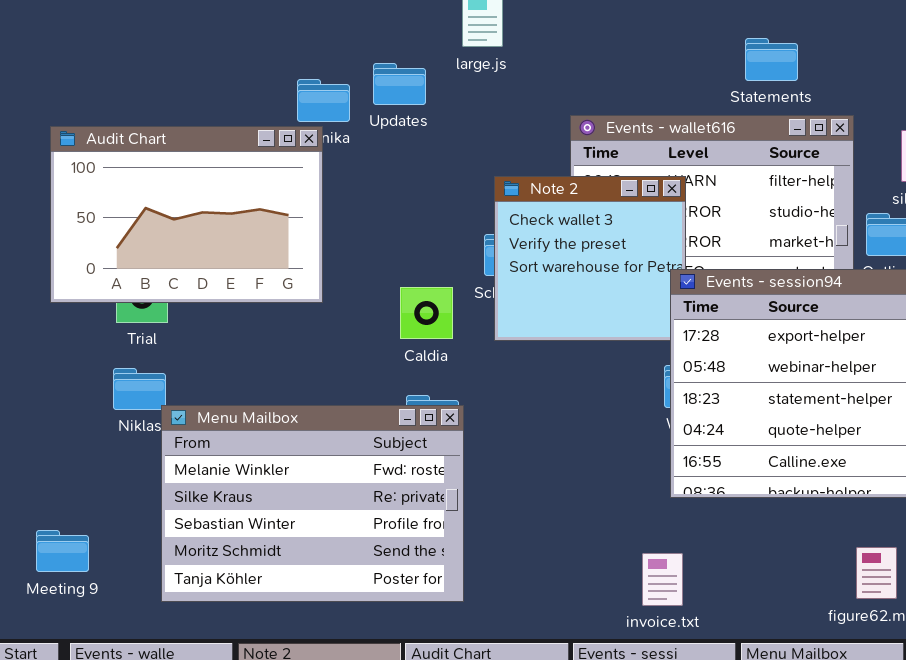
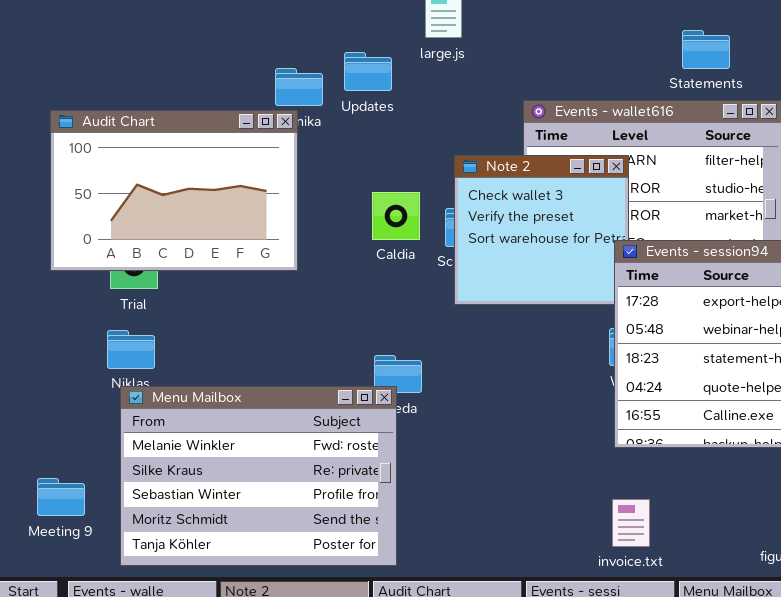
Caldia: [400,287,453,339] -> [372,192,420,240], moved
Menu Mailbox: [161,405,464,602] -> [120,386,397,566], moved
invoice.txt: [642,553,683,606] -> [612,499,650,547], moved

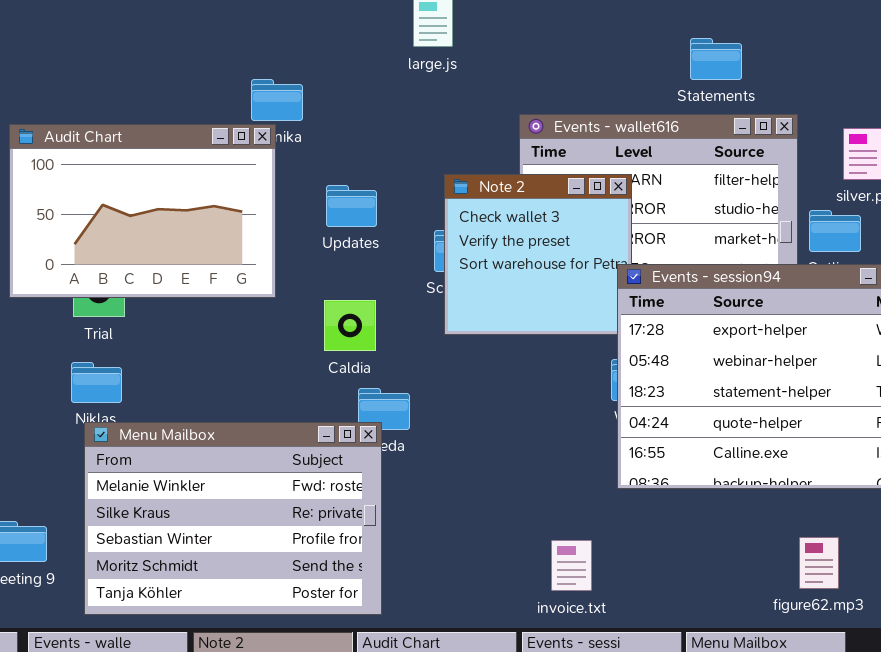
Updates: [344,52,392,91] -> [326,185,377,227], moved
Caldia: [372,192,420,240] -> [324,300,376,351], moved
invoice.txt: [612,499,650,547] -> [551,540,592,591], moved

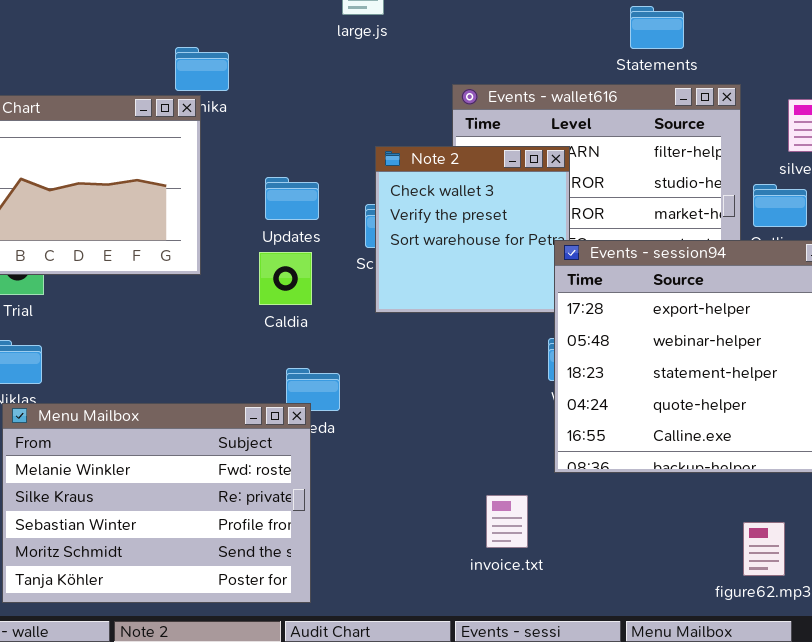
Updates: [326,185,377,227] -> [265,177,319,220], moved
Caldia: [324,300,376,351] -> [259,252,312,305], moved
invoice.txt: [551,540,592,591] -> [486,495,528,548], moved

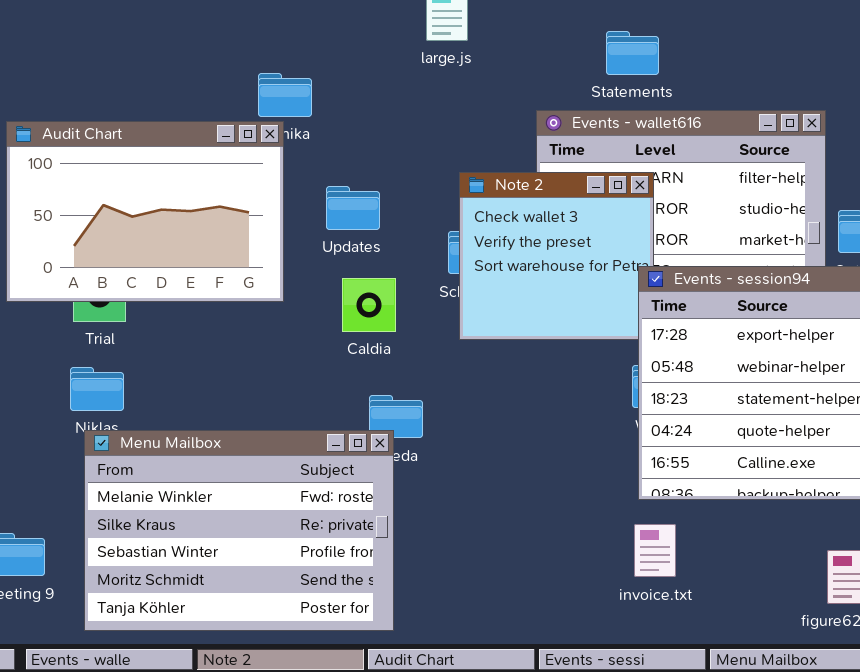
Statements: [630,6,684,49] -> [606,31,659,75], moved
Updates: [265,177,319,220] -> [326,186,380,230], moved
invoice.txt: [486,495,528,548] -> [634,524,676,577], moved

